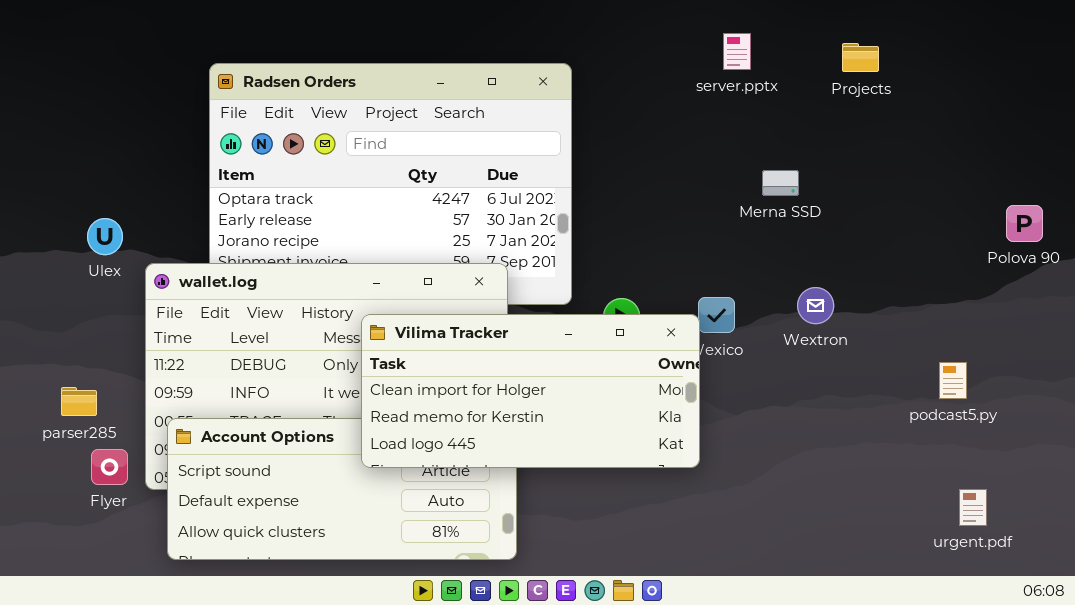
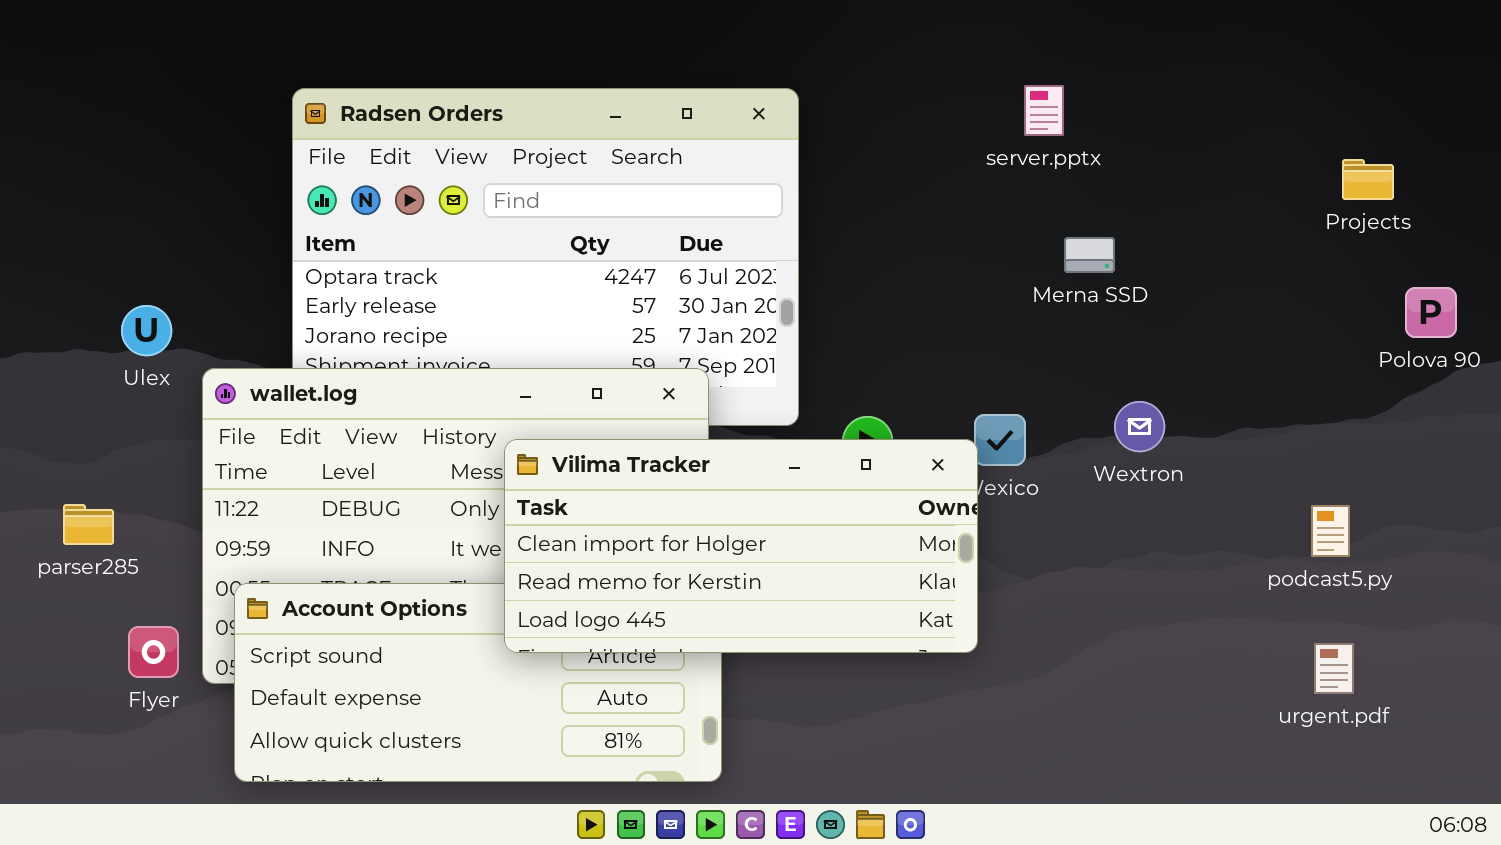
server.pptx: [723,33,751,70] -> [1024,85,1064,136], moved
Projects: [842,43,879,72] -> [1342,159,1394,200], moved
parser285: [61,387,97,416] -> [63,504,114,545], moved
urgent.pdf: [959,489,987,526] -> [1314,643,1354,694], moved

